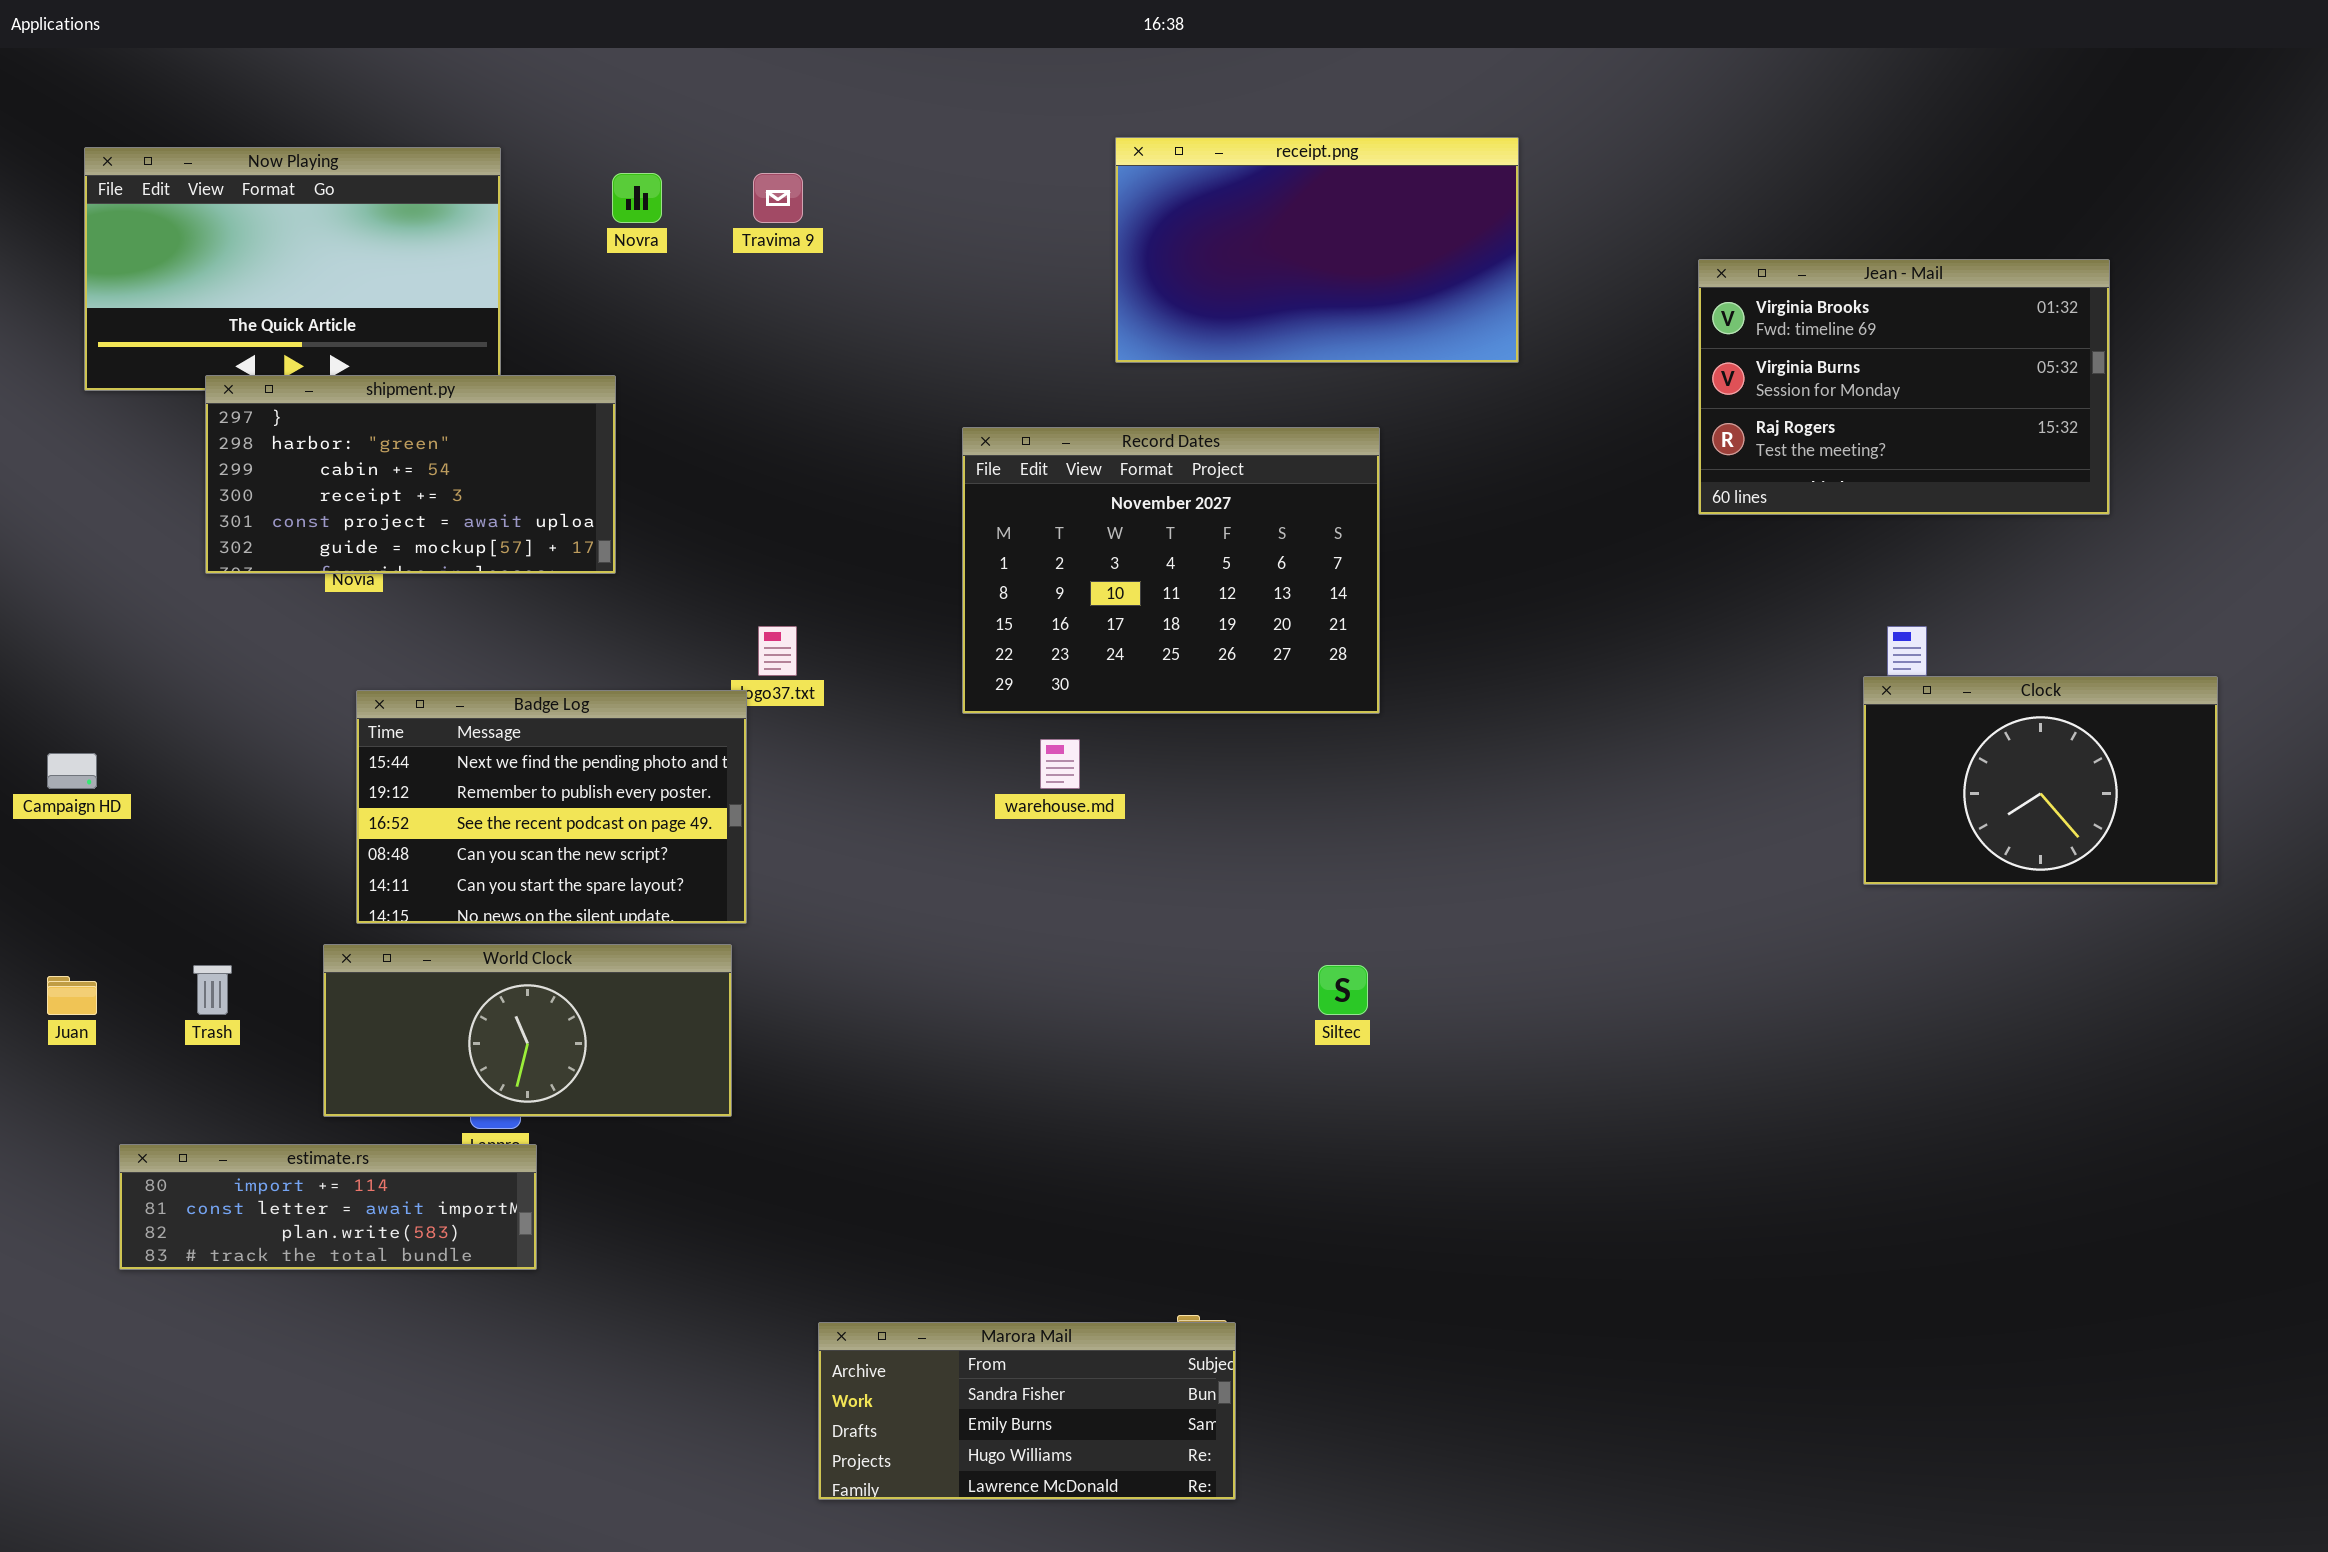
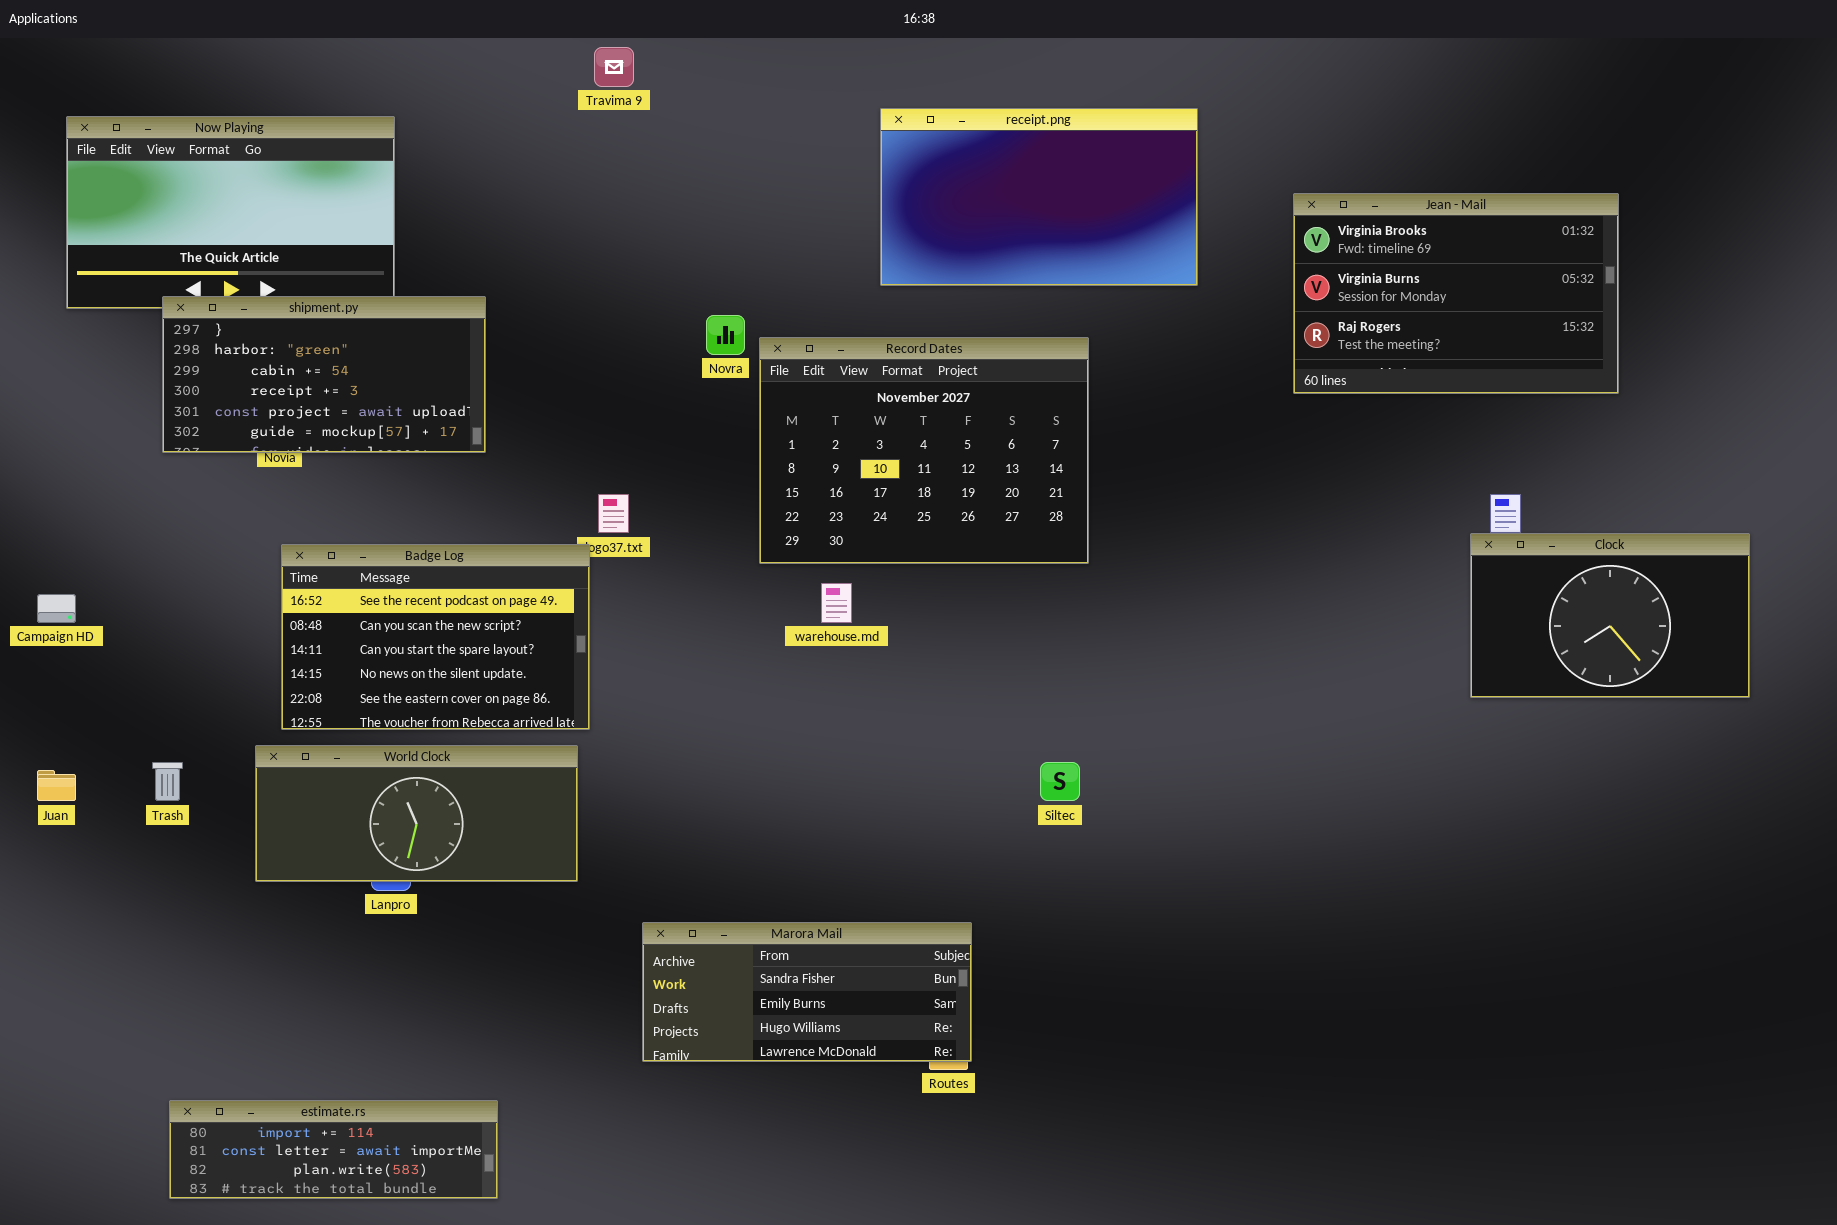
Novra: [612,173,662,223] -> [706,315,745,355], moved
Travima 9: [753,173,803,223] -> [594,47,634,87], moved
Jean - Mail: [1698,259,2110,515] -> [1293,193,1619,394], moved
Badge Log: [356,690,747,924] -> [281,544,590,730], scrolled down 2 rows
estimate.rs: [119,1144,537,1270] -> [169,1100,498,1199], moved
Marora Mail: [818,1322,1236,1500] -> [642,922,972,1062], moved

